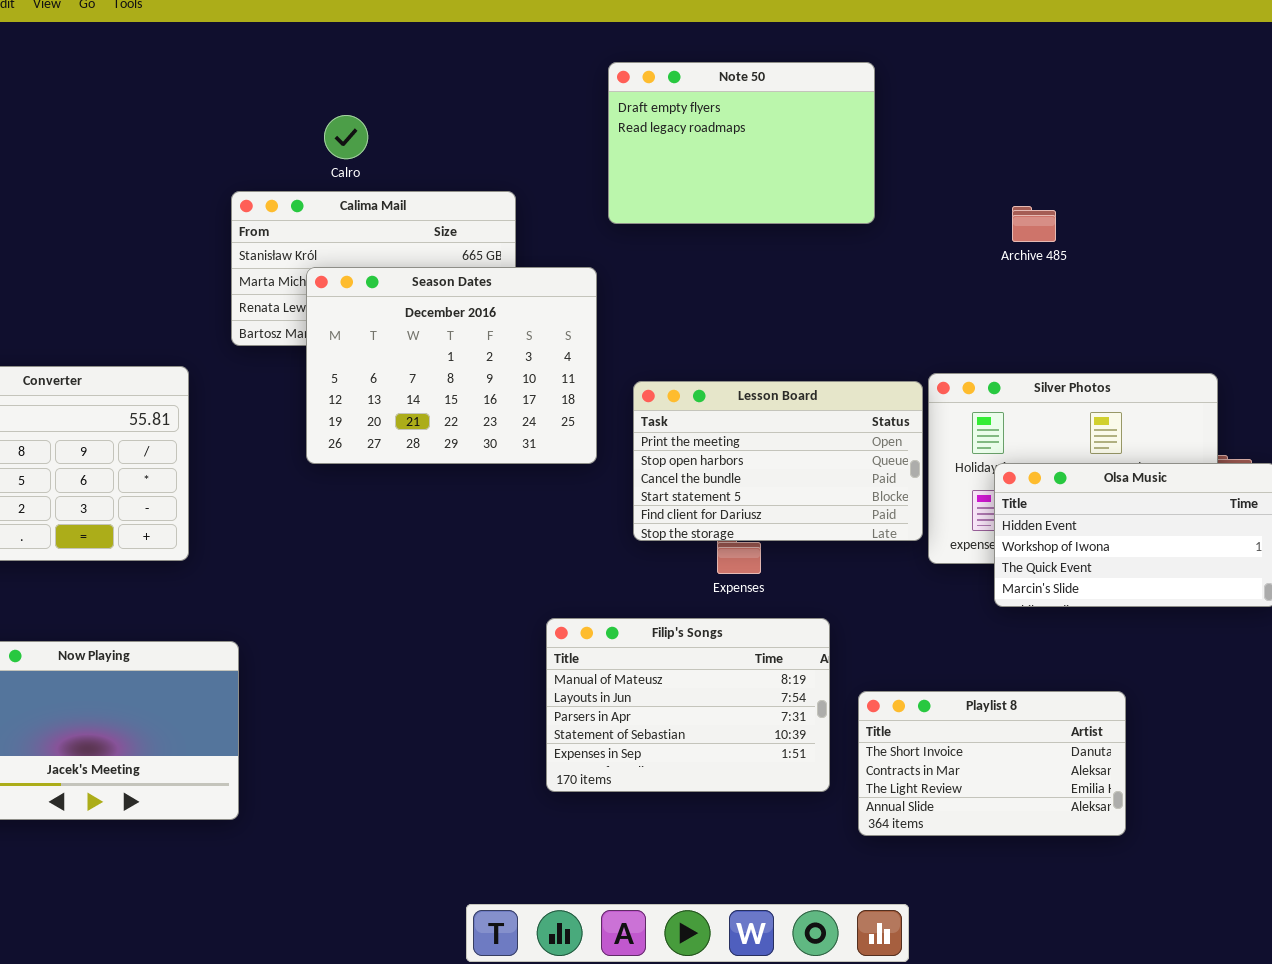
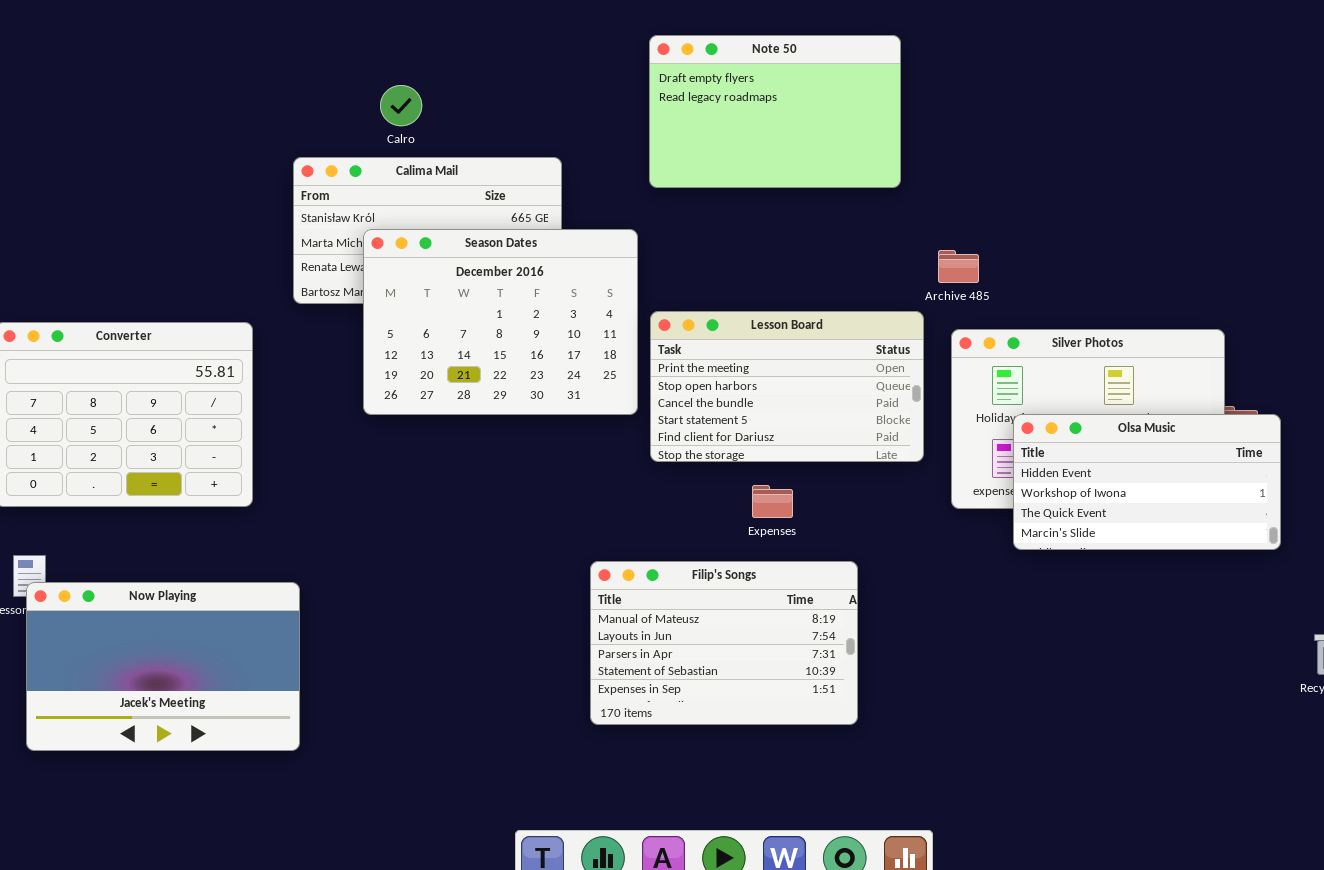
Archive 485: [1012,206,1056,242] -> [938,250,979,283], moved
Lesson Board: [633,381,923,541] -> [650,311,924,462], moved
Playlist 8: [858,691,1126,836] -> none, closed

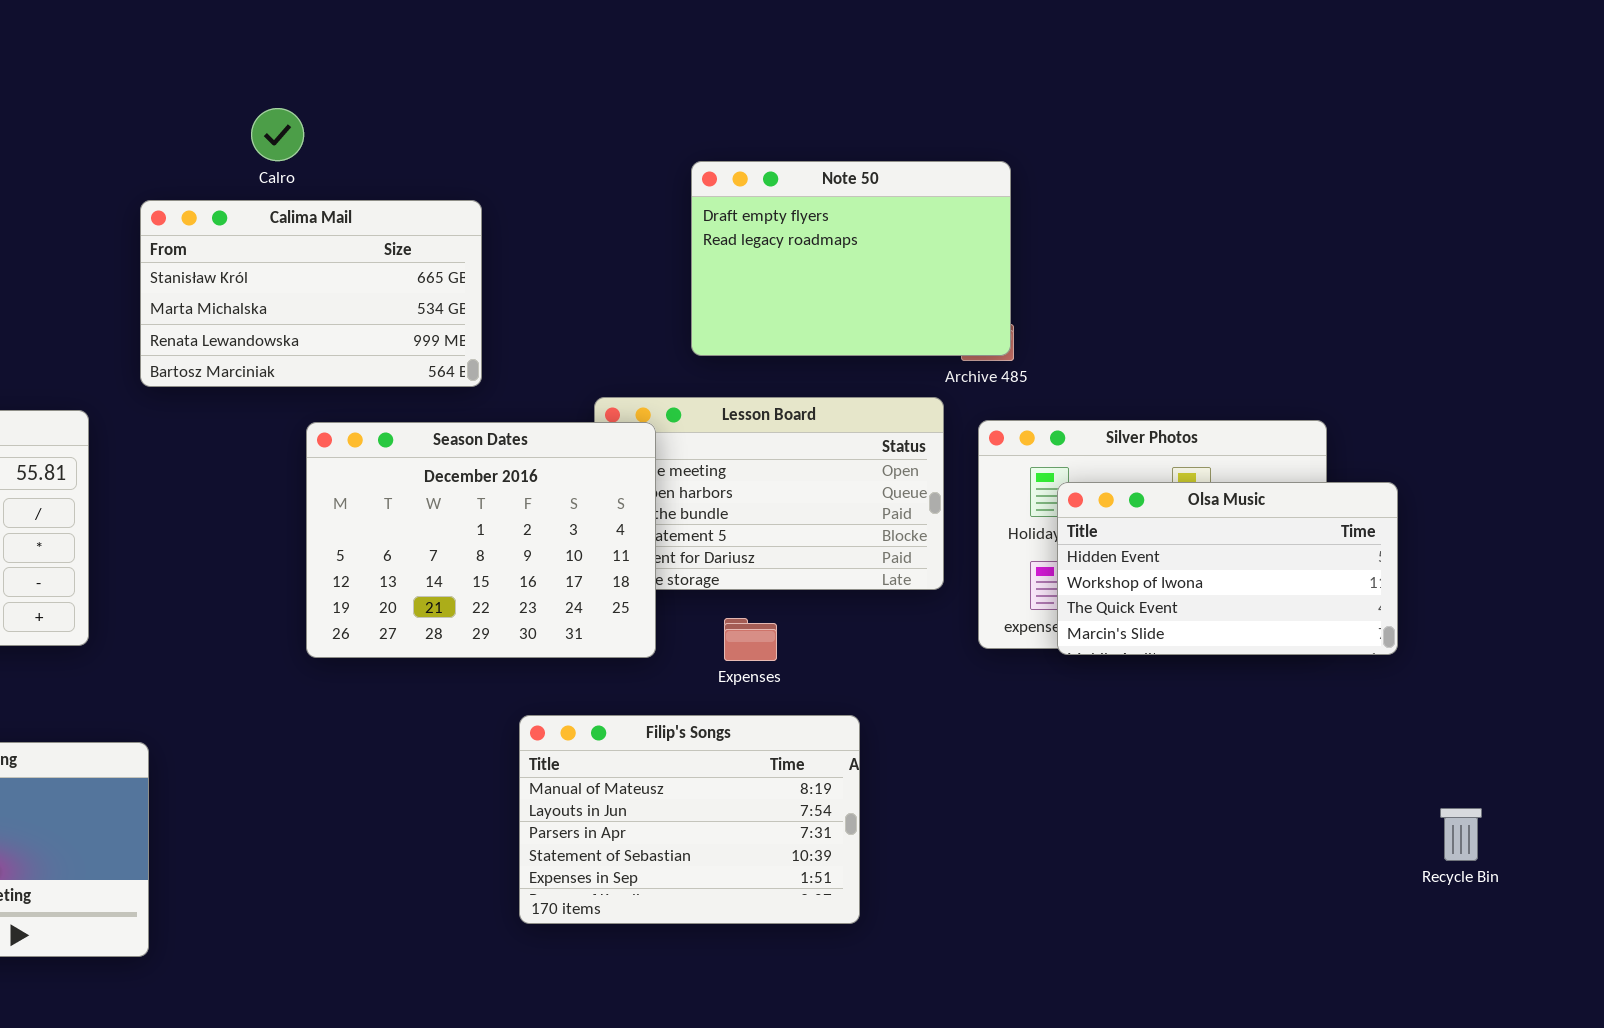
Note 50: [649,35,901,188] -> [691,161,1011,356], moved
Season Dates: [363,229,638,415] -> [306,422,656,658], moved
Olsa Music: [1013,414,1281,550] -> [1057,482,1398,655], moved

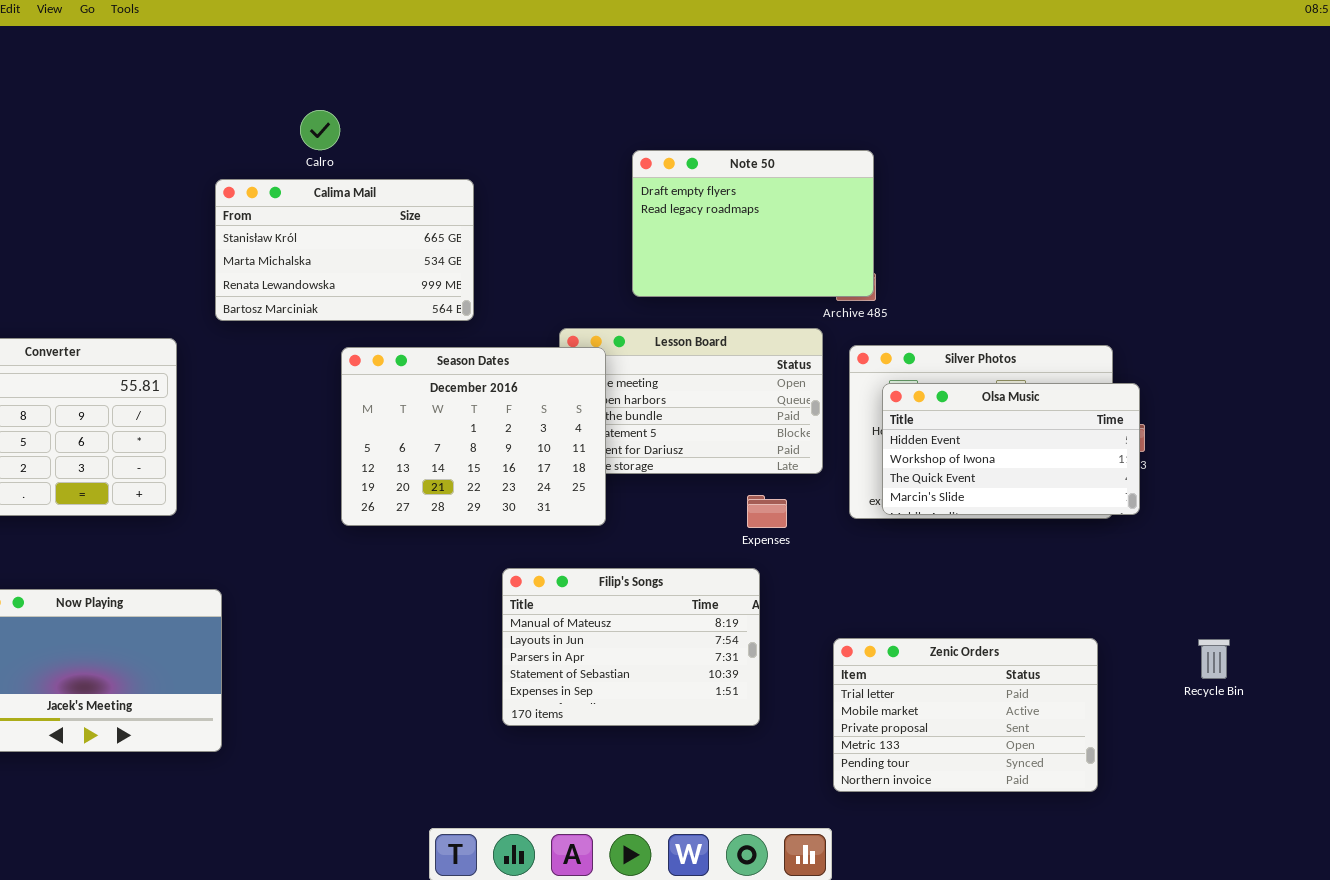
Olsa Music: [1057,482,1398,655] -> [882,383,1140,515], moved
Expenses: [724,618,777,661] -> [747,495,787,528], moved
Zenic Orders: none -> [833,638,1098,792], opened

